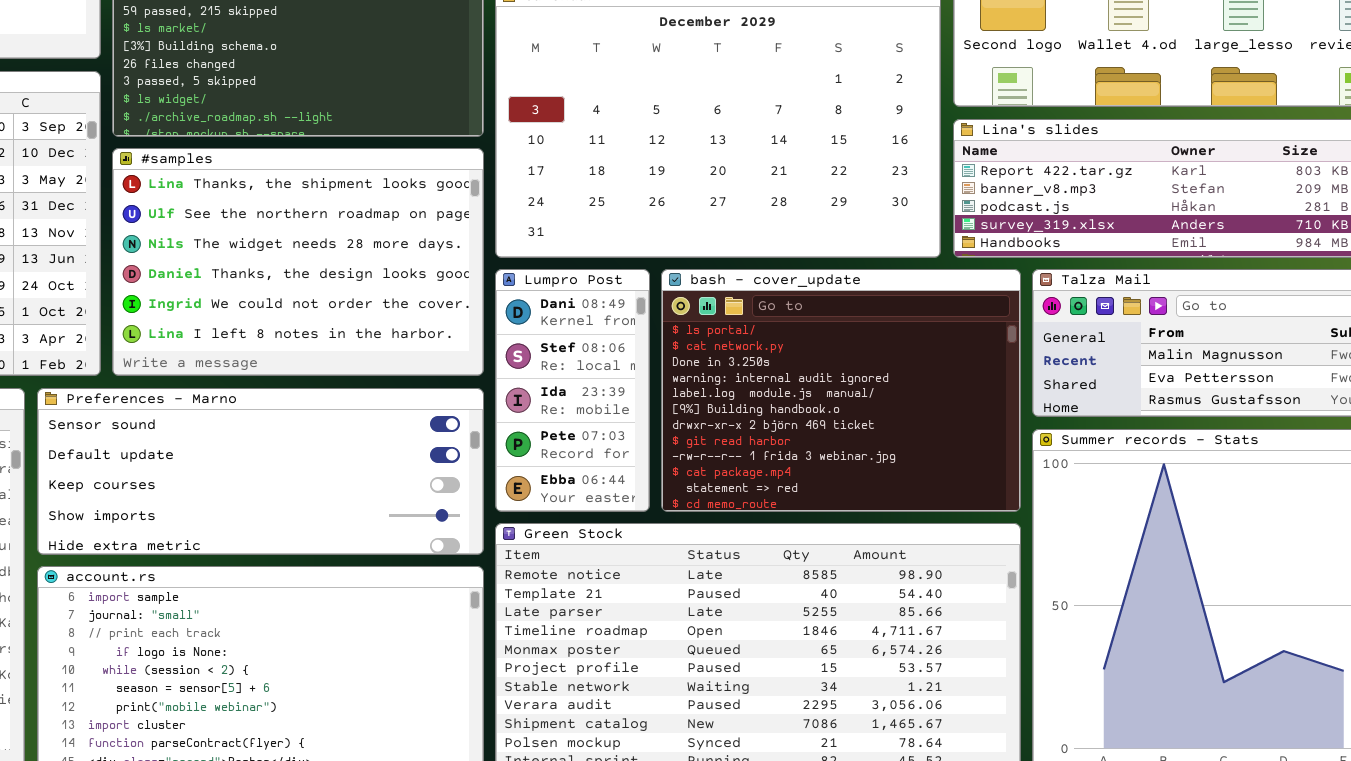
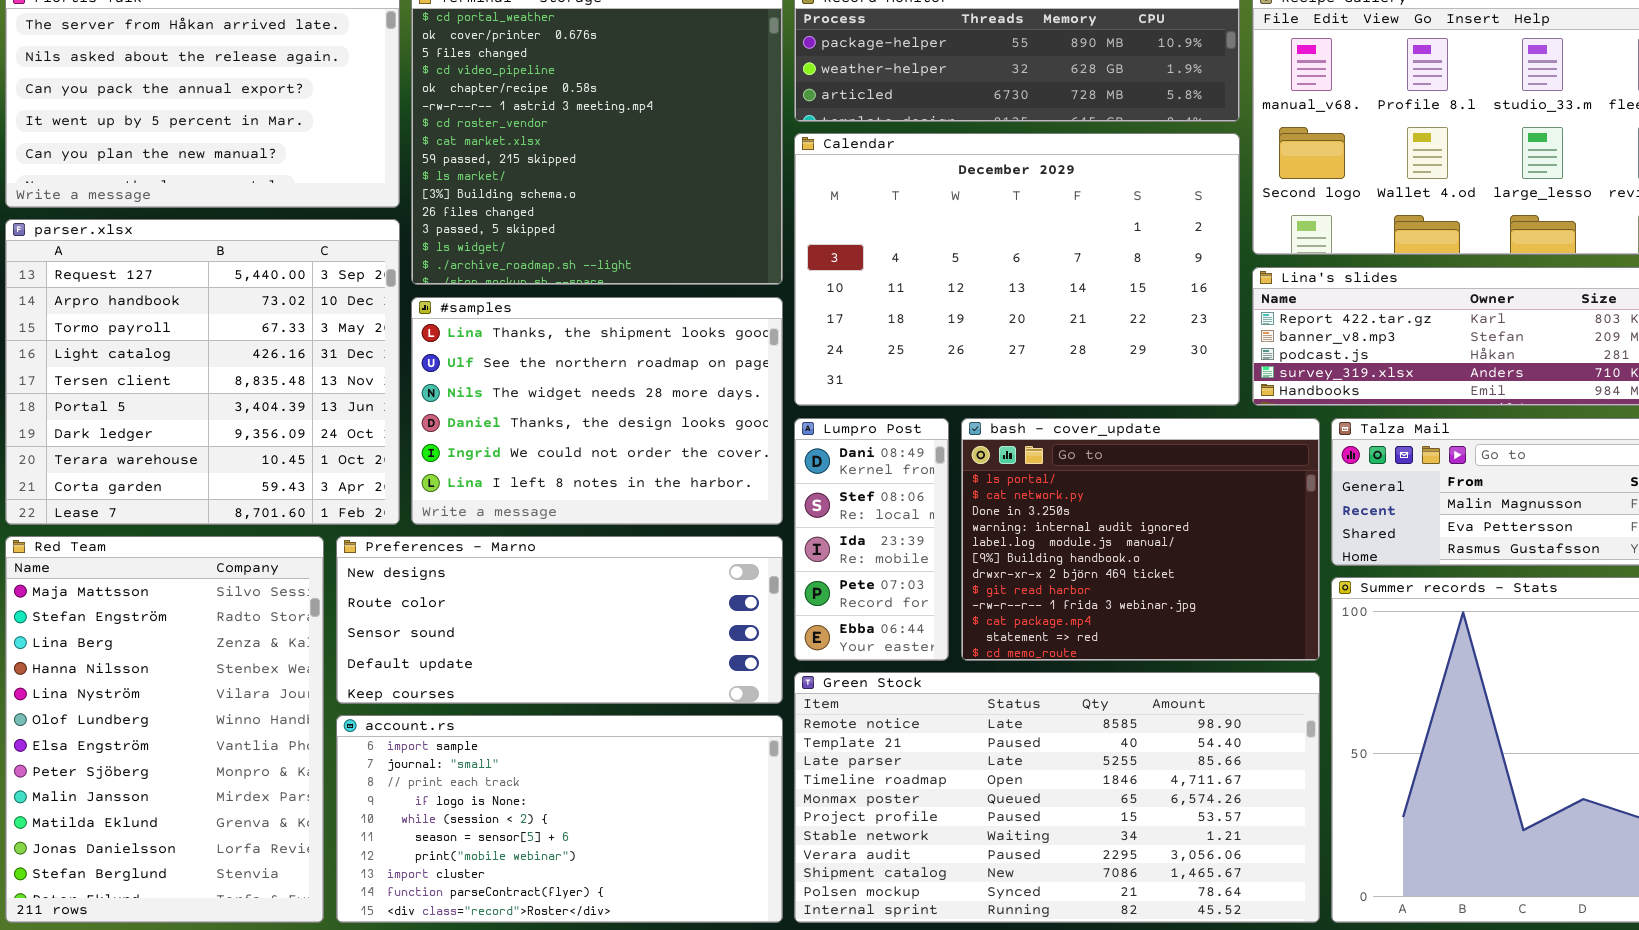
Preferences - Marno: [37,388,484,555] -> [336,536,783,704], scrolled up 2 rows

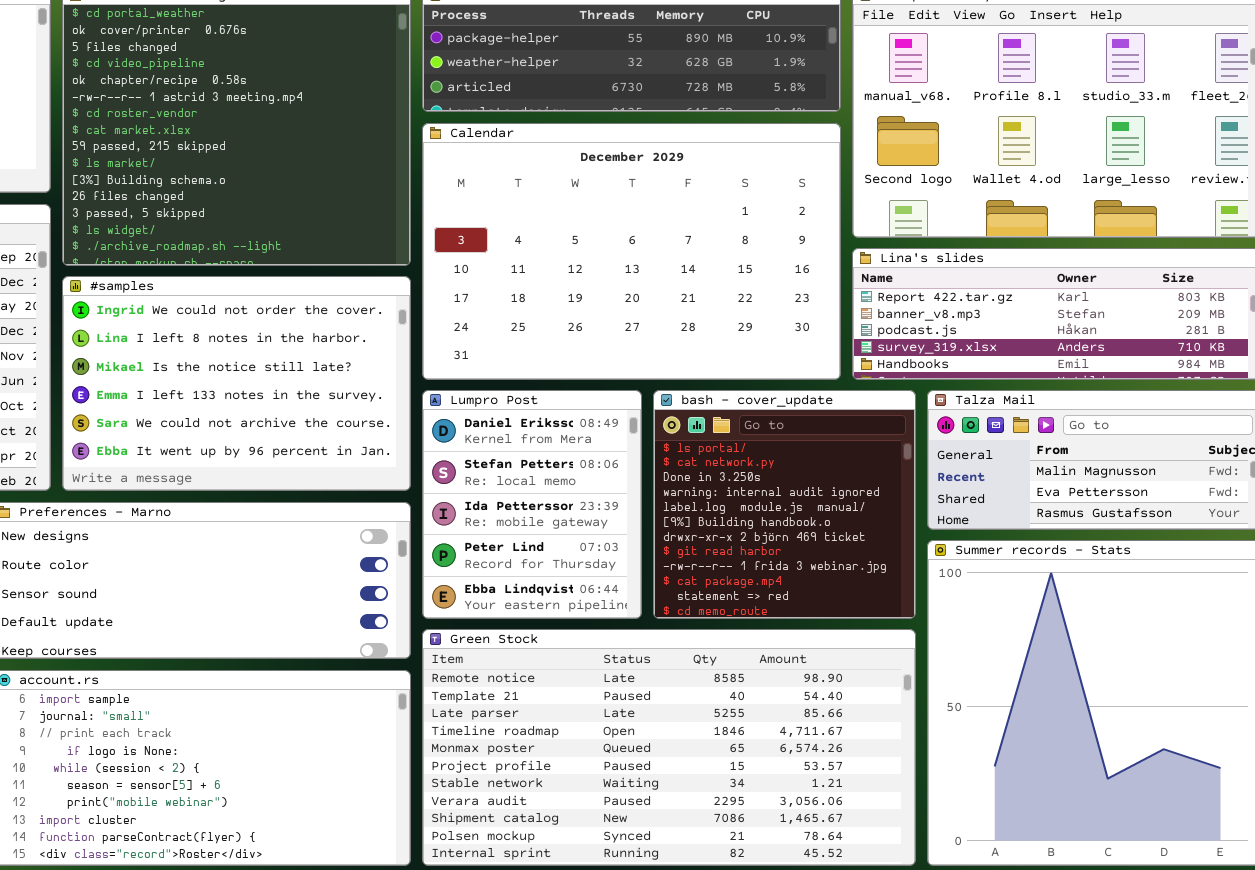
#samples: [411,297,783,525] -> [62,276,411,491], scrolled down 4 rows
Lumpro Post: [794,418,949,661] -> [422,390,642,619], resized
bash - cover_update: [961,418,1320,661] -> [653,390,916,619], resized

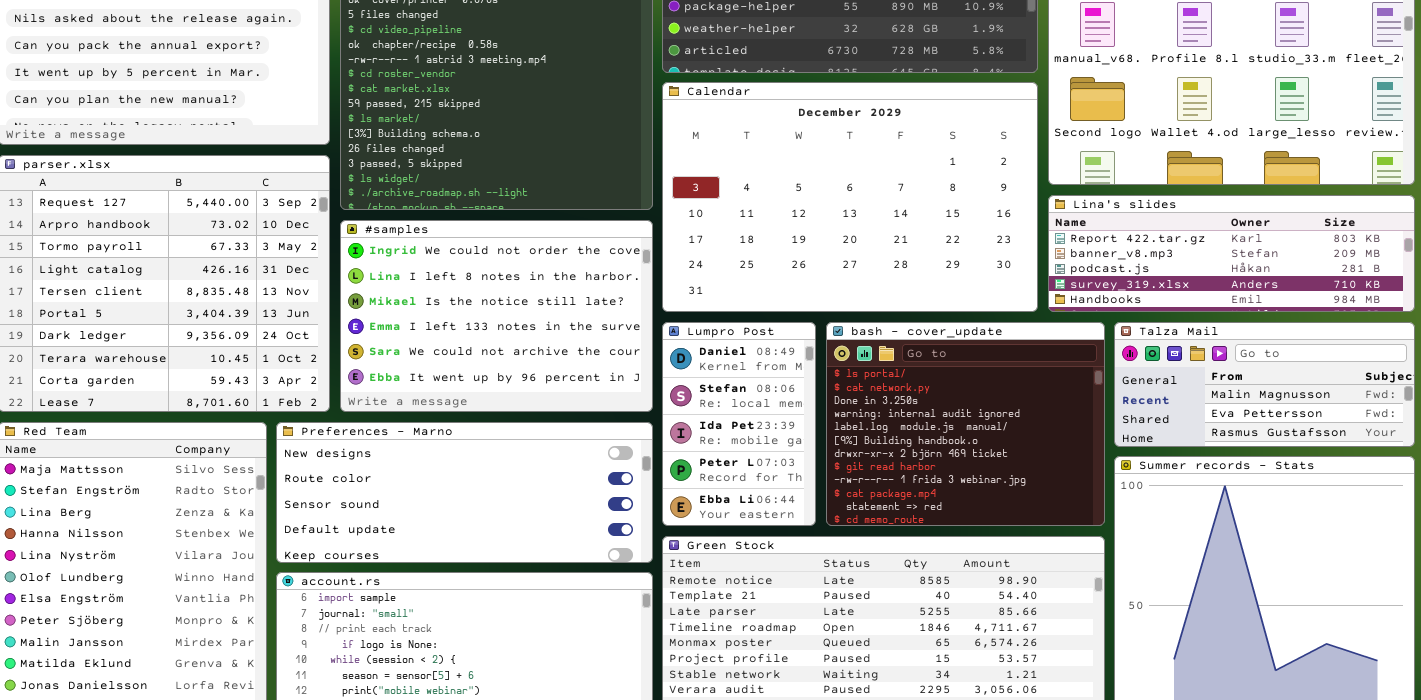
Lumpro Post: [422,390,642,619] -> [662,322,816,526], resized
bash - cover_update: [653,390,916,619] -> [826,322,1105,526], resized

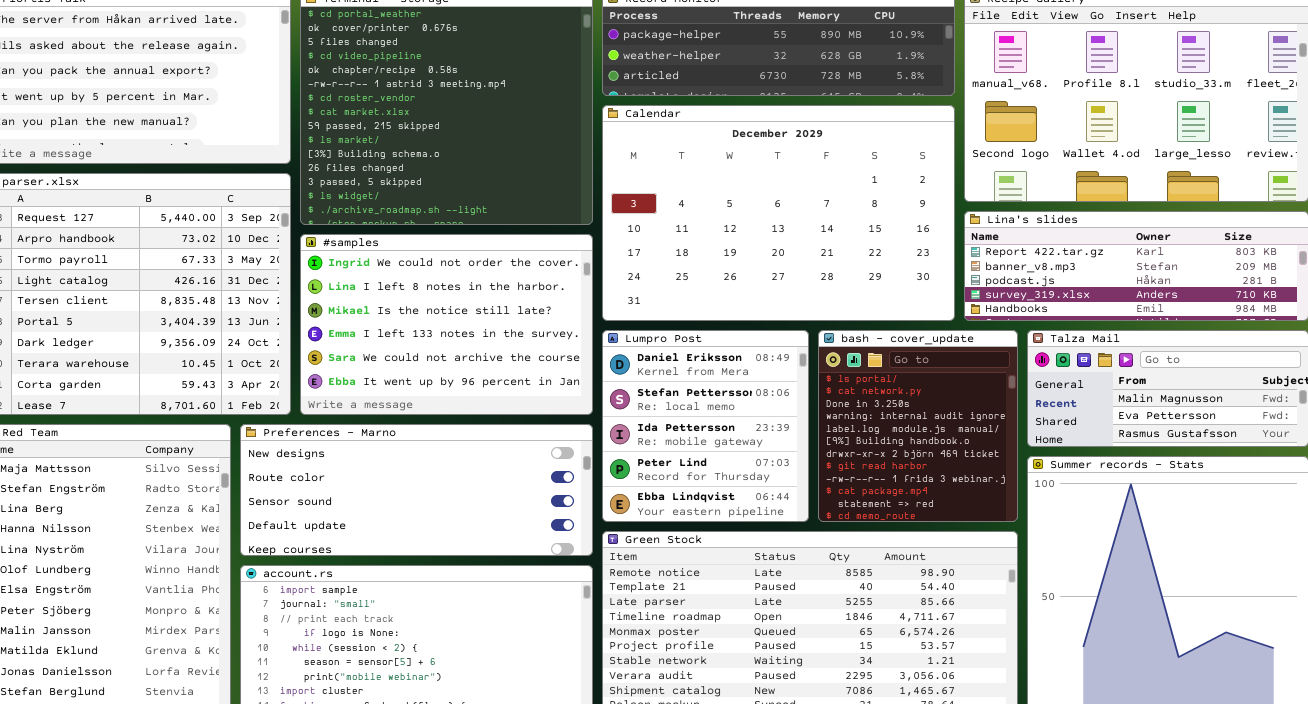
Lumpro Post: [662,322,816,526] -> [602,330,809,522], resized
bash - cover_update: [826,322,1105,526] -> [818,330,1018,522], resized

